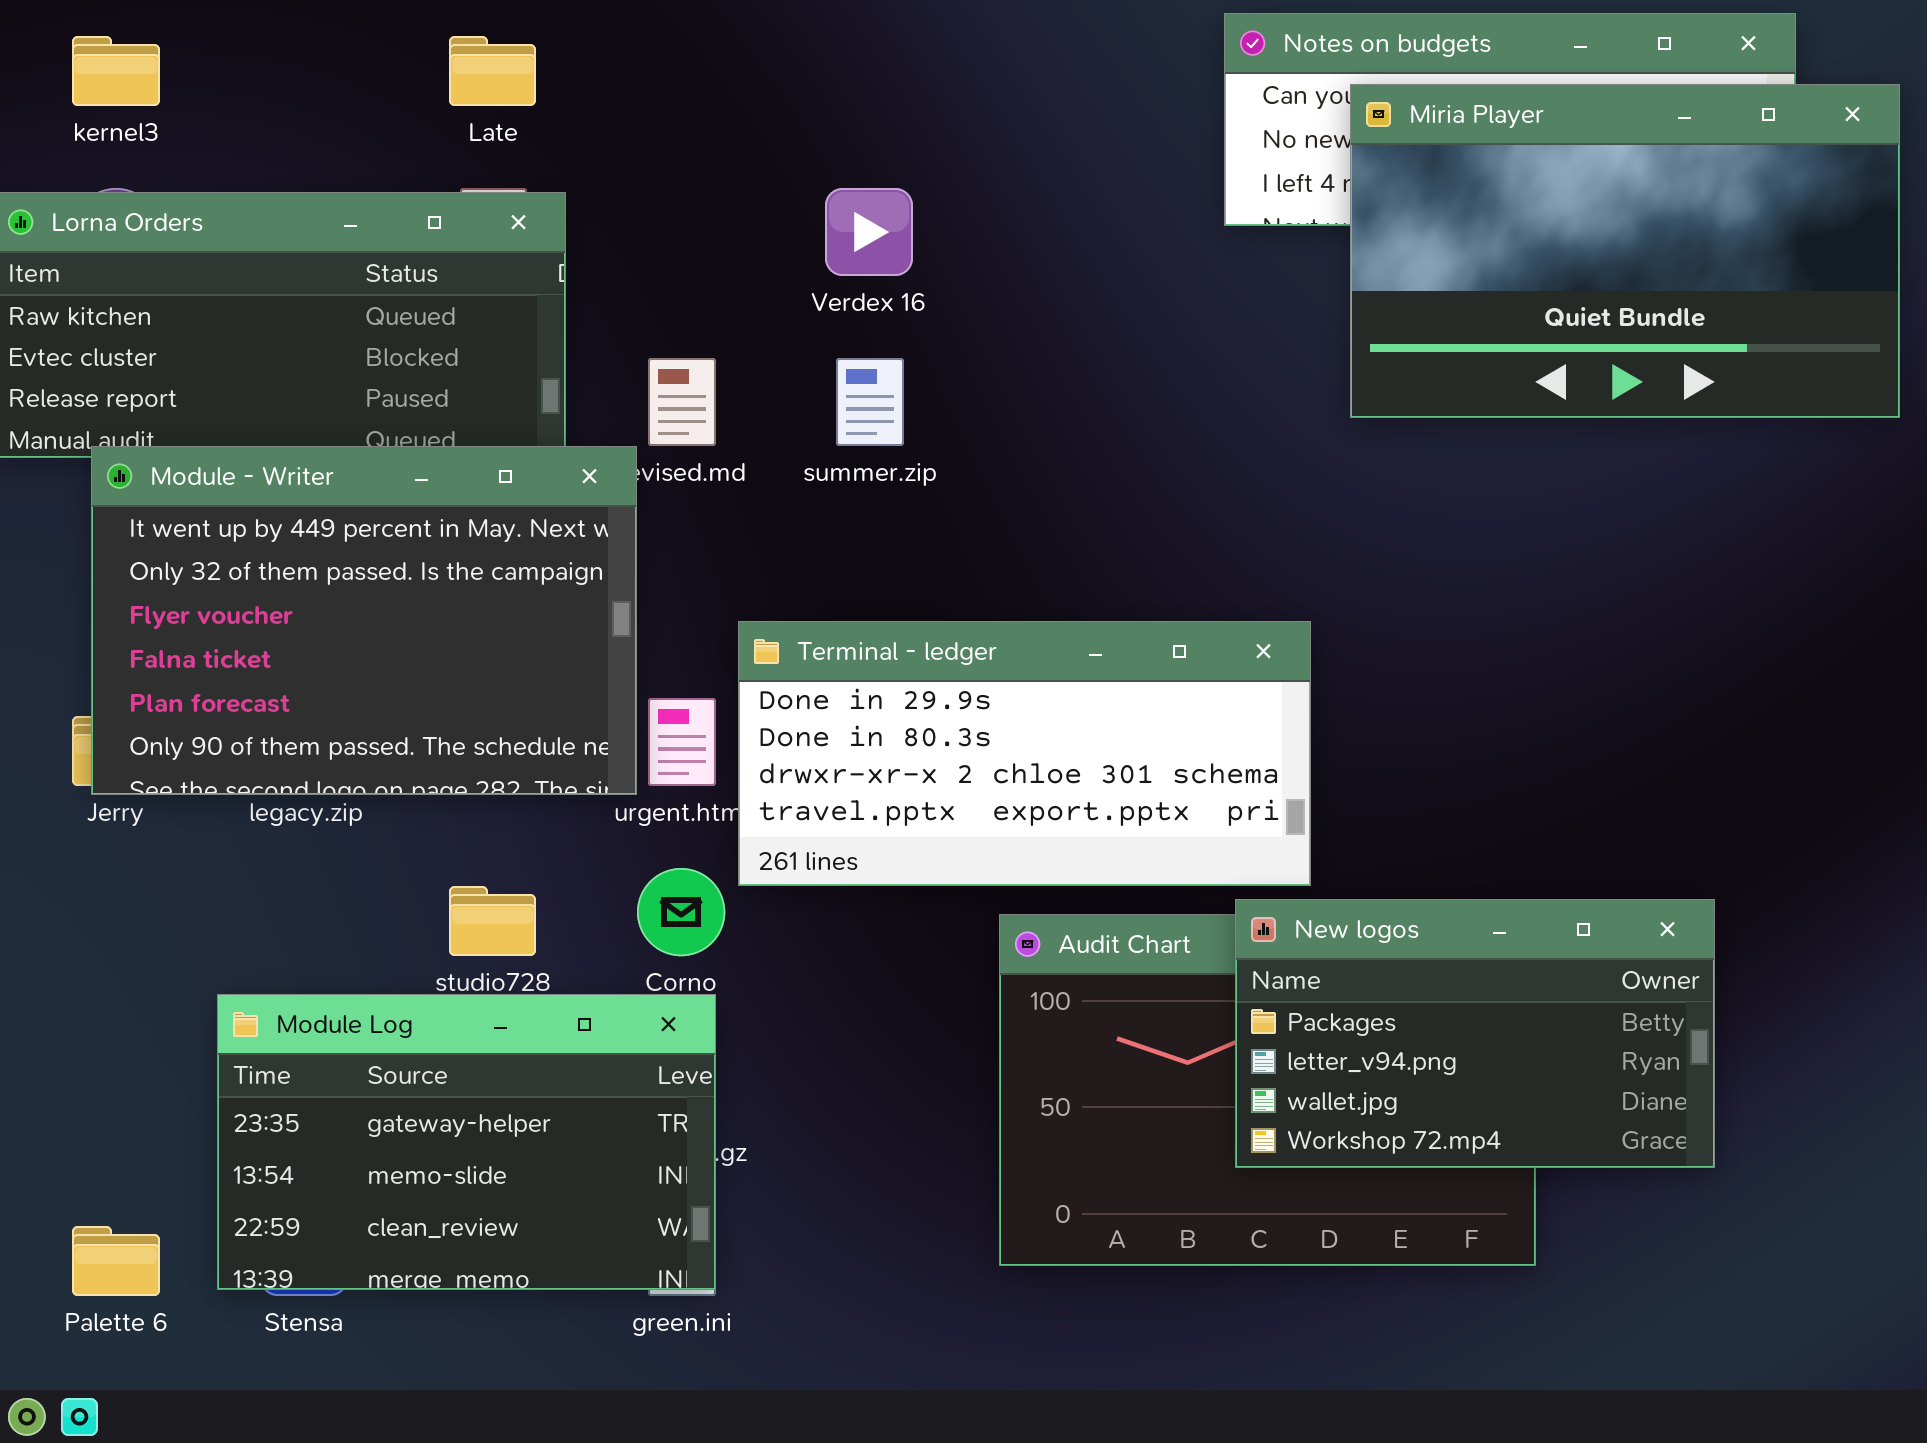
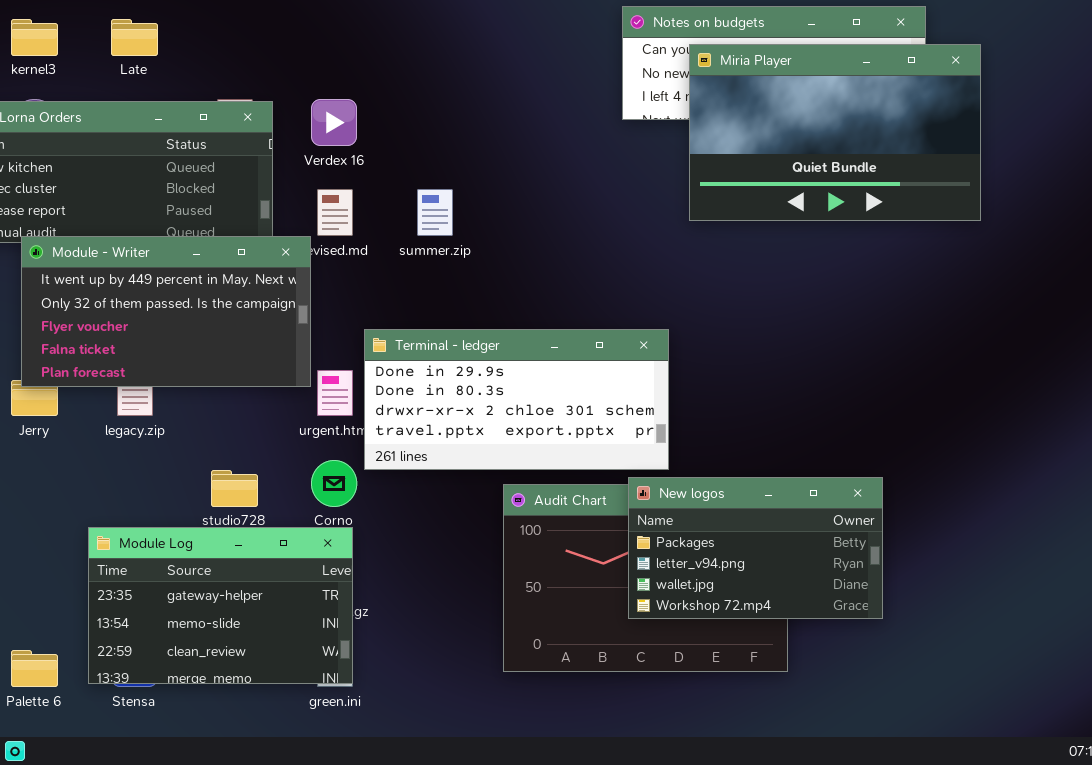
Late: [449,36,536,106] -> [111,19,158,56], moved
Verdex 16: [825,188,913,276] -> [311,99,357,146], moved
Module - Writer: [91,446,637,795] -> [21,236,311,387], resized

